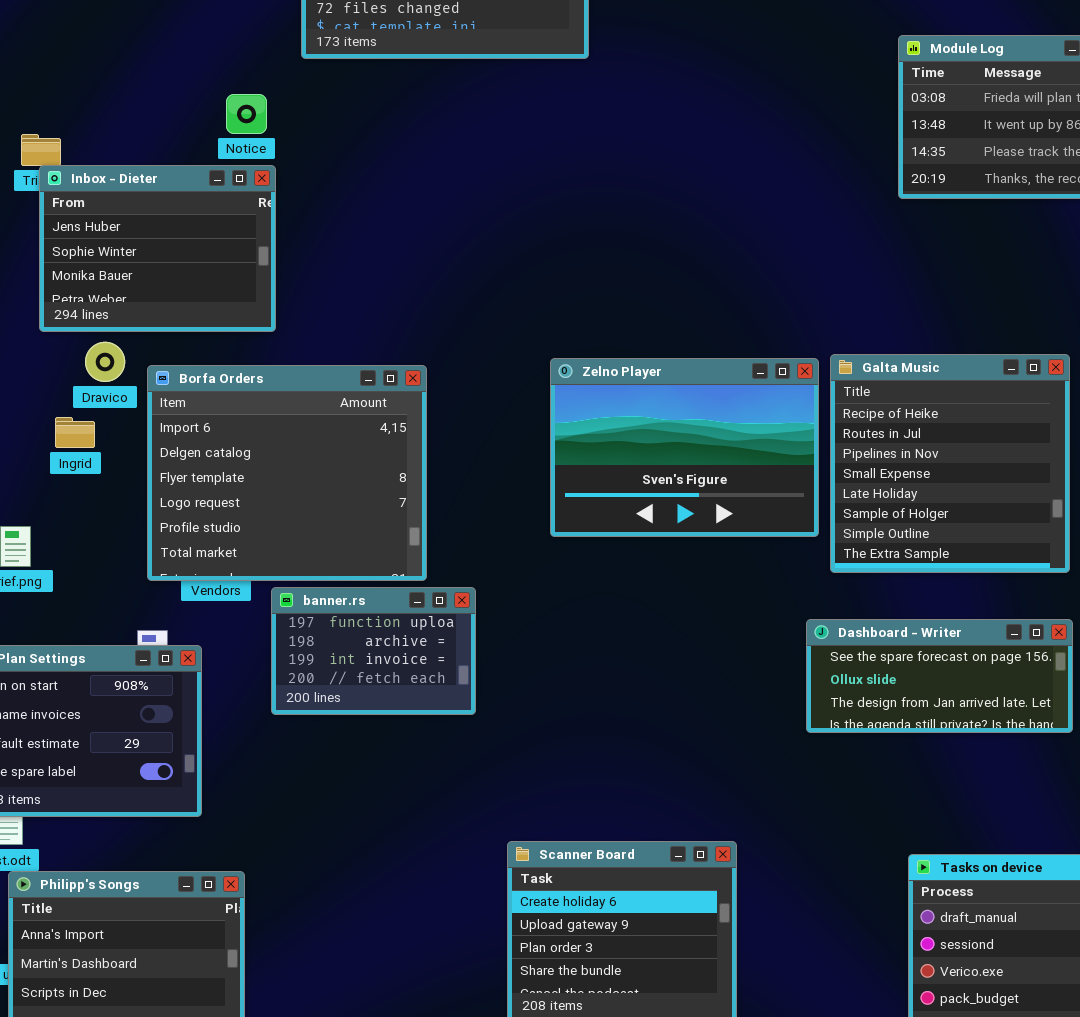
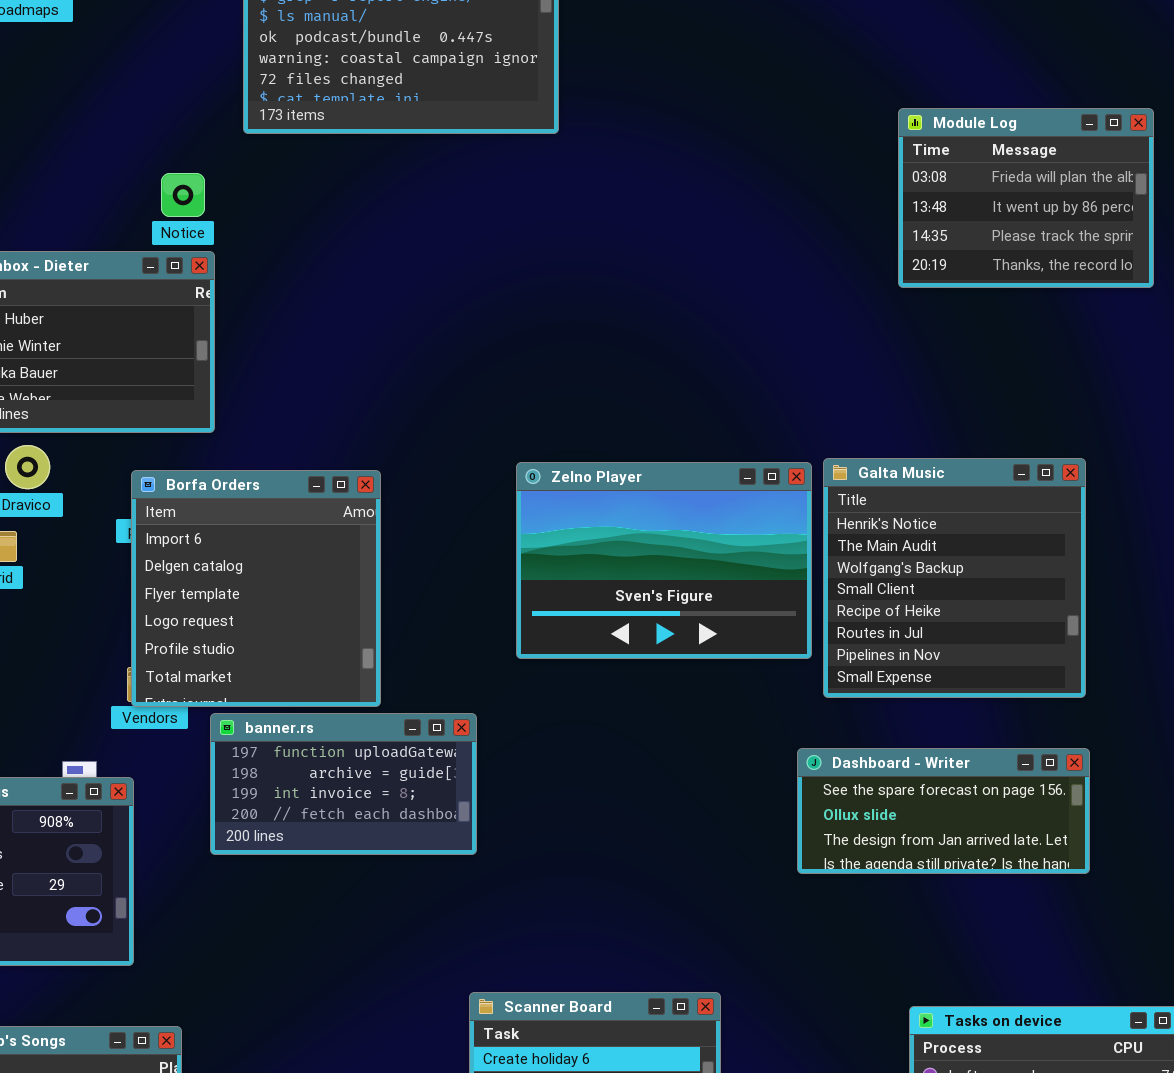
Galta Music: [830,354,1070,573] -> [823,458,1086,698], scrolled up 4 rows
Borfa Orders: [147,365,427,581] -> [131,470,381,707], resized
banner.rs: [271,587,476,715] -> [210,713,477,855], resized

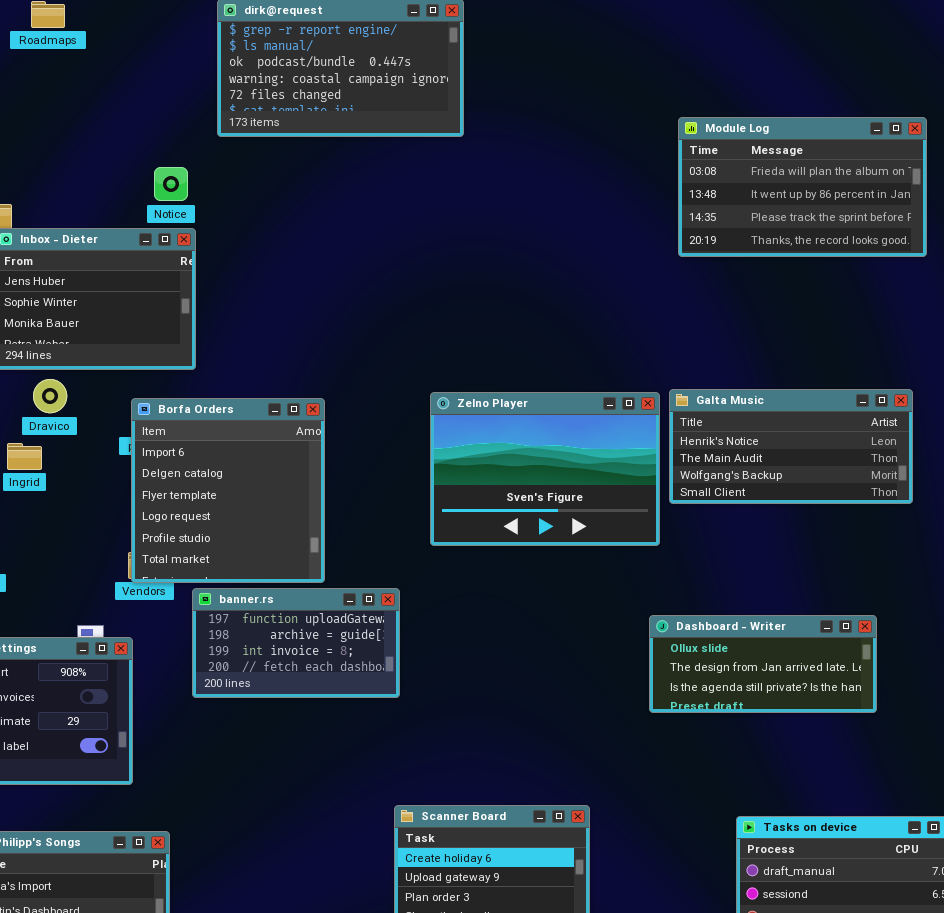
Module Log: [898,108,1154,288] -> [678,117,927,257], resized
Galta Music: [823,458,1086,698] -> [669,389,913,504], resized
Dashboard - Writer: [797,748,1090,874] -> [649,615,877,713], scrolled down 1 row

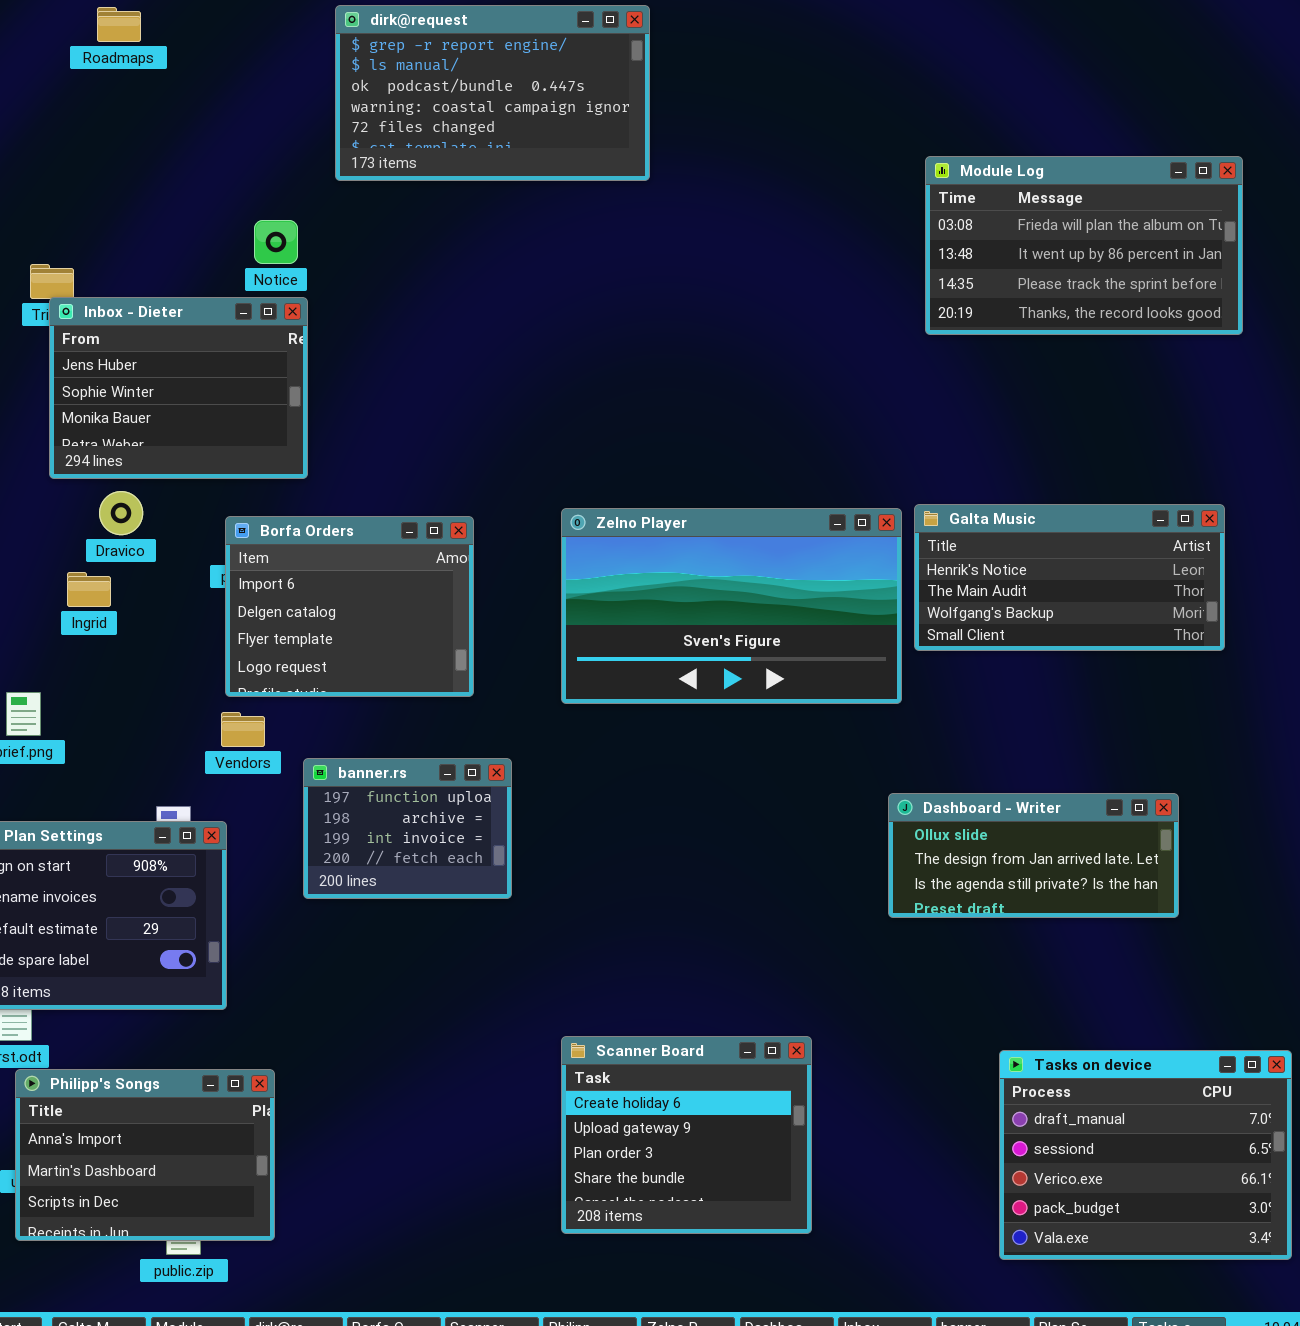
Zelno Player: [430,392,660,546] -> [561,508,902,704], resized
Borfa Orders: [131,398,325,583] -> [225,516,474,697], resized
banner.rs: [192,588,400,698] -> [303,758,512,899], resized

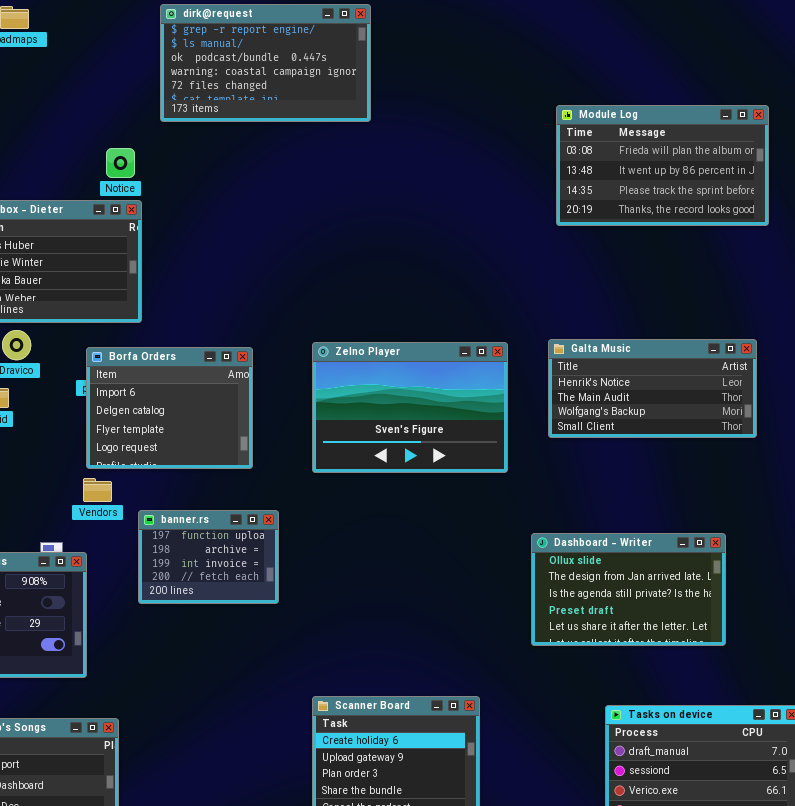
Zelno Player: [561,508,902,704] -> [312,342,508,473], resized
Dashboard - Writer: [888,793,1179,918] -> [531,533,726,646], resized

